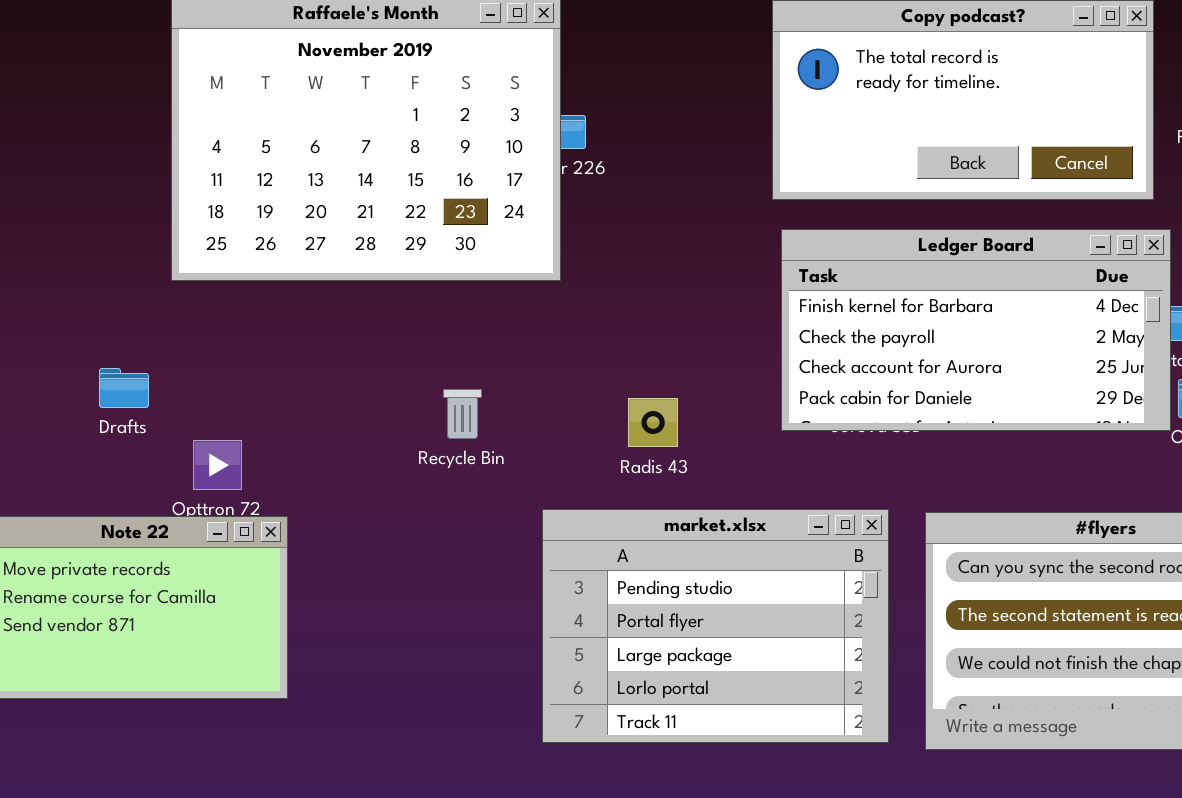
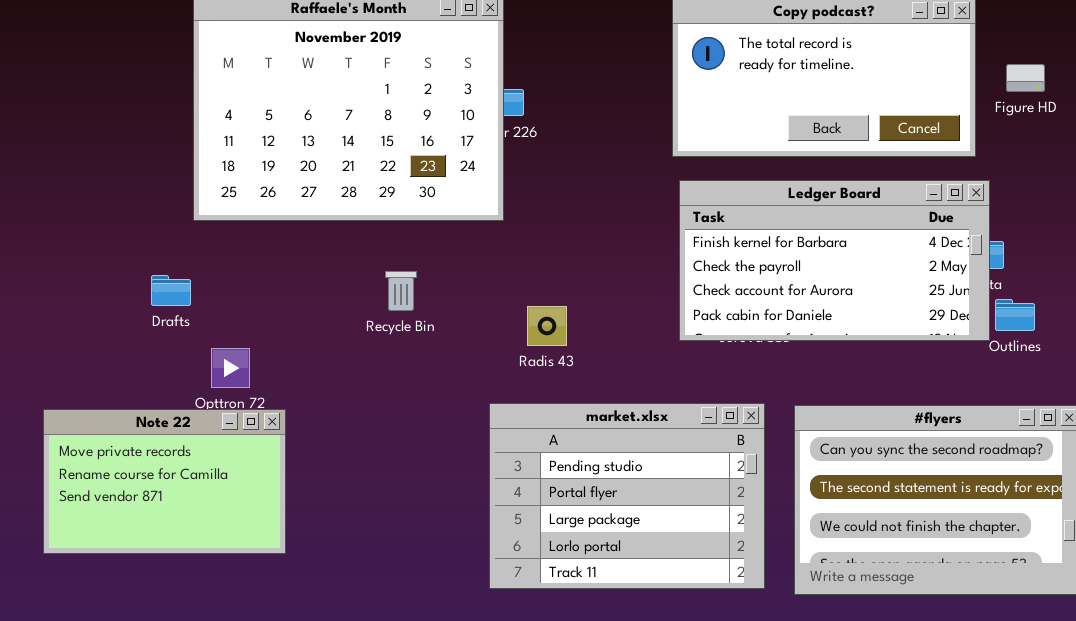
Drafts: [99,368,149,408] -> [151,275,191,306], moved
Recycle Bin: [443,389,482,439] -> [385,271,417,311], moved
Radis 43: [628,398,678,447] -> [527,306,567,346], moved

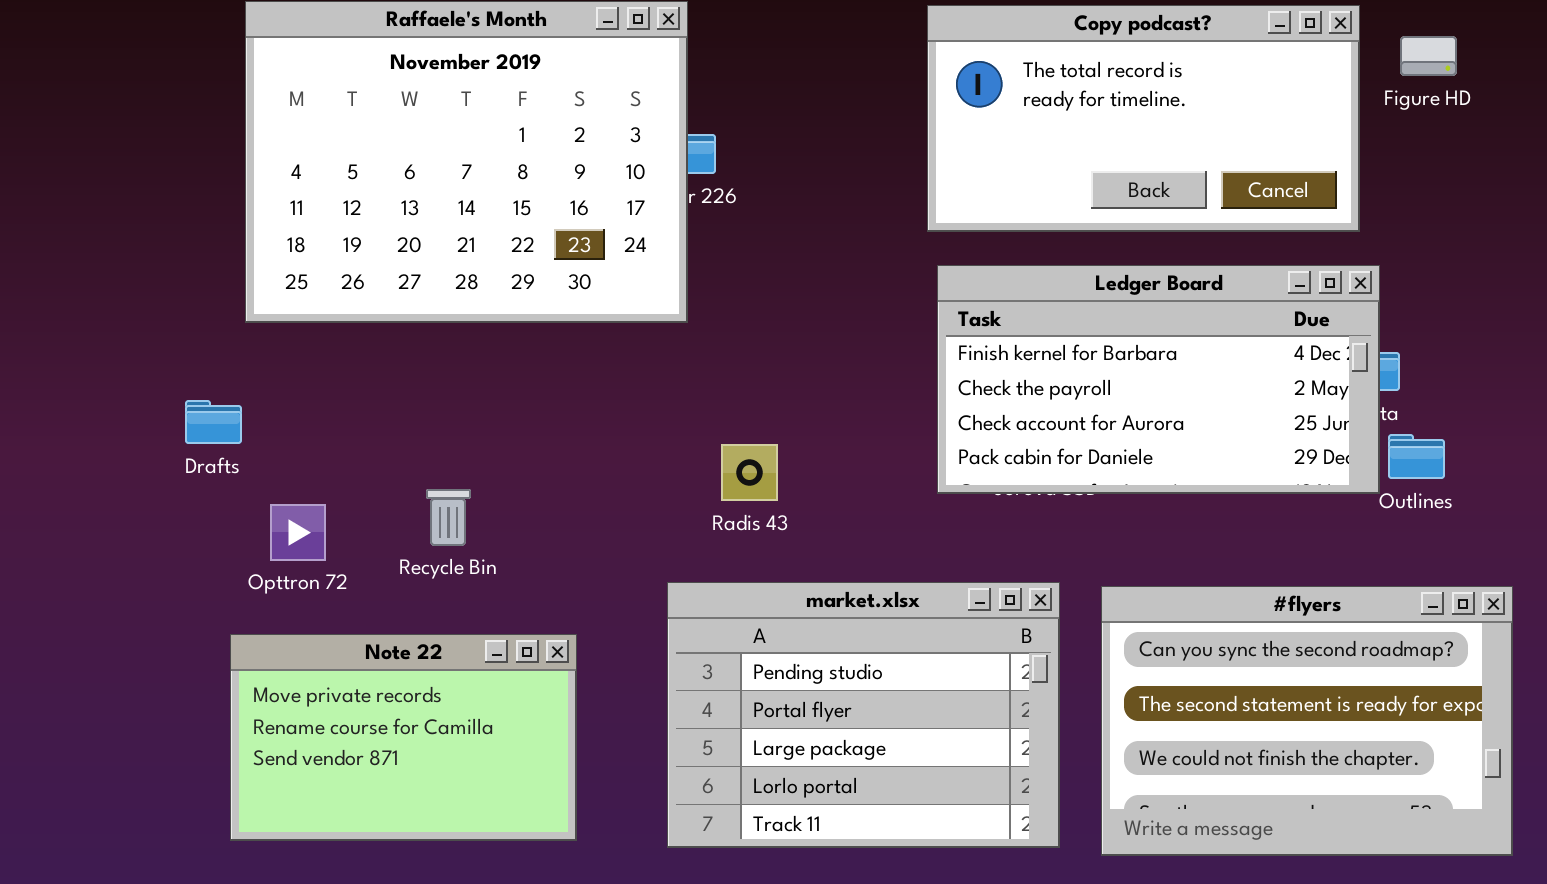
Figure HD: [1006,64,1045,92] -> [1400,36,1457,76], moved
Recycle Bin: [385,271,417,311] -> [426,489,471,546], moved
Note 22: [43,409,286,554] -> [230,634,577,841], moved

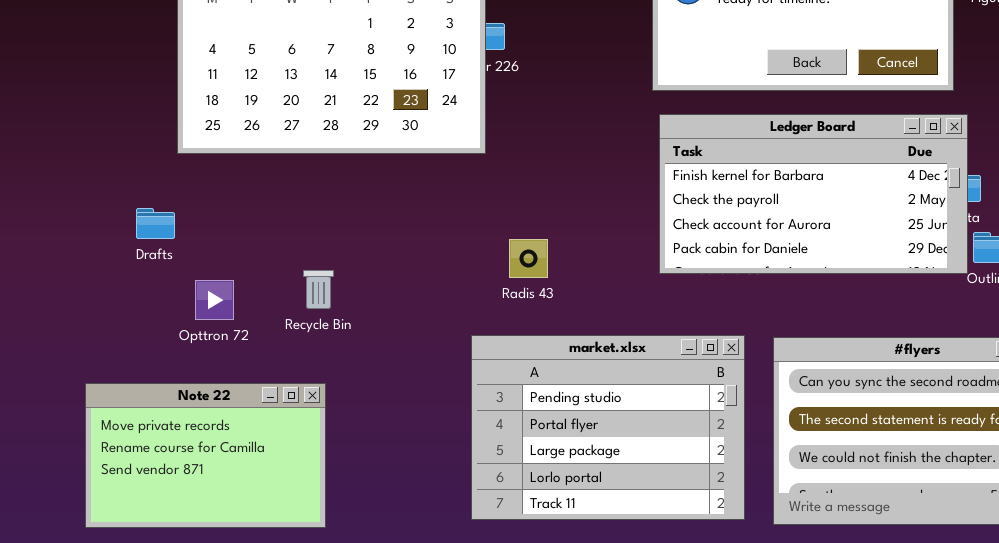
Note 22: [230,634,577,841] -> [85,383,326,528], moved

